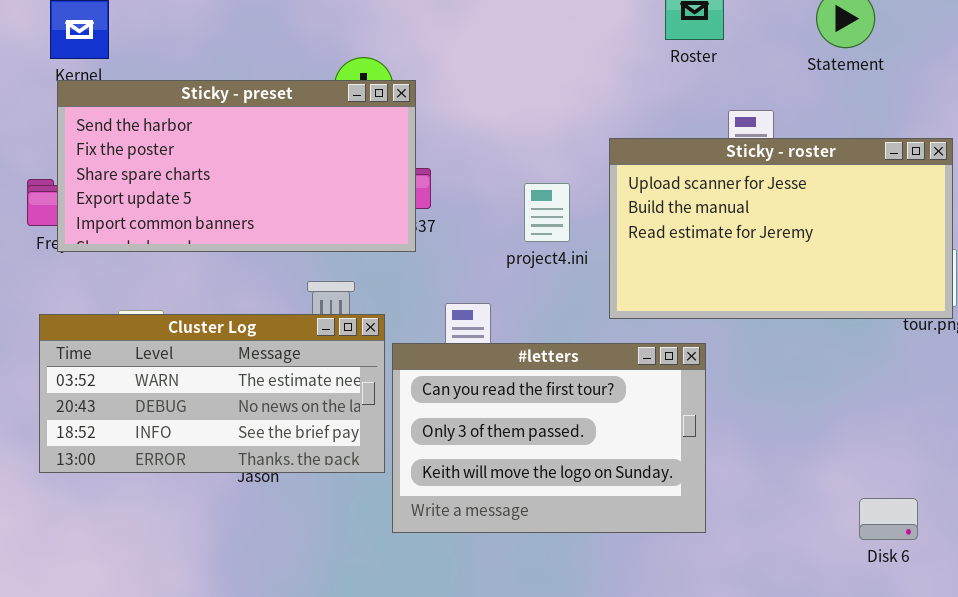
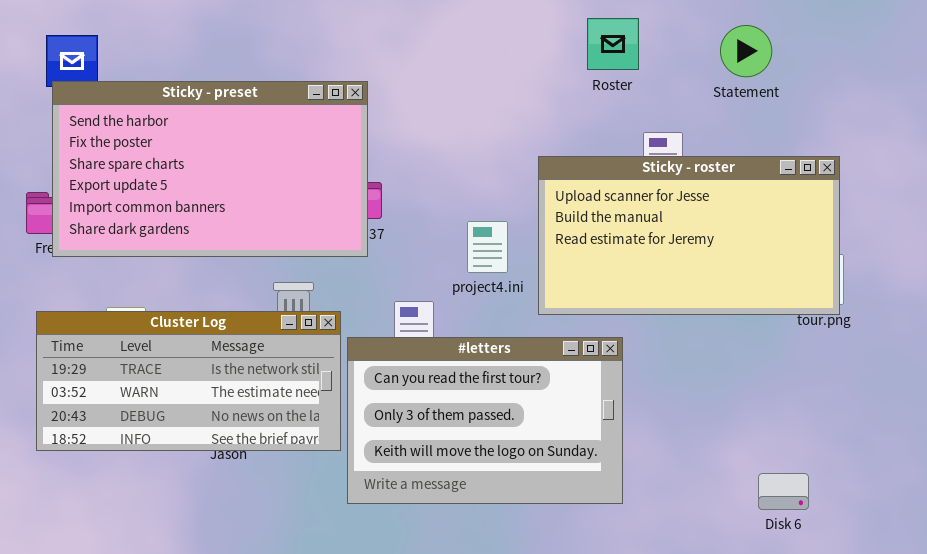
Sticky - preset: [57,80,416,252] -> [52,81,368,257], resized
project4.ini: [524,183,570,242] -> [467,221,508,273], moved
Cluster Log: [39,314,385,473] -> [36,311,341,451], scrolled up 1 row

